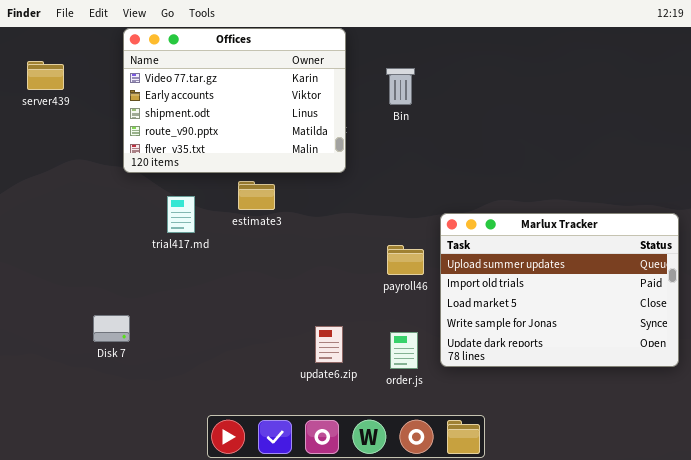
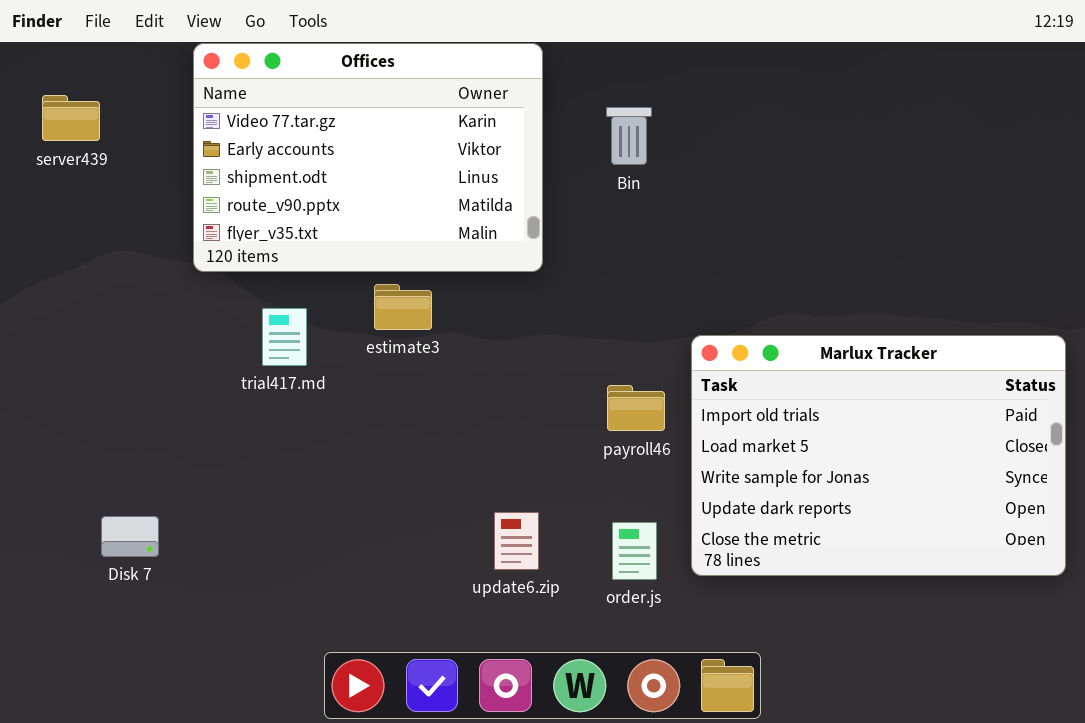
Marlux Tracker: [440,213,679,367] -> [691,335,1066,576], scrolled down 1 row
Disk 7: [93,315,130,342] -> [101,516,159,557], moved

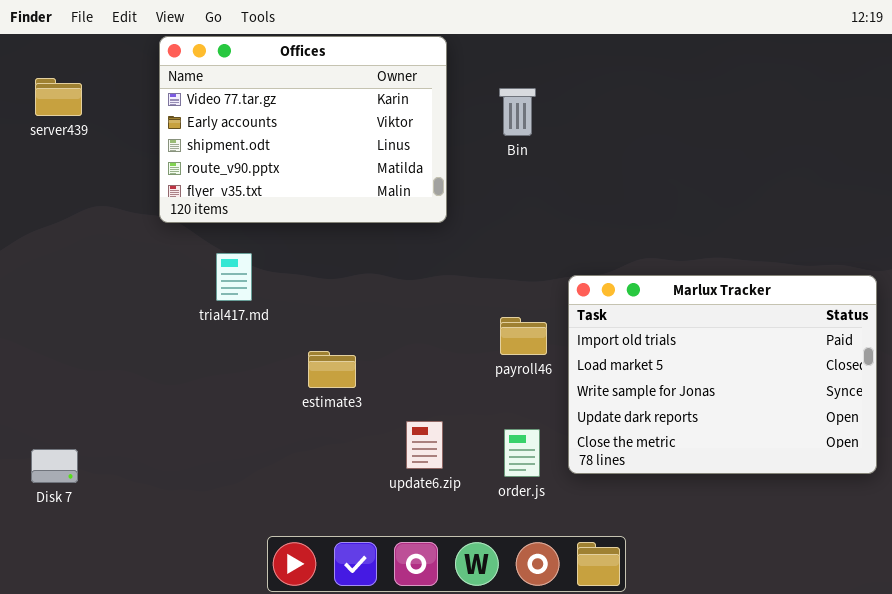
estimate3: [374,284,432,330] -> [308,351,356,388], moved
Disk 7: [101,516,159,557] -> [31,449,78,483], moved

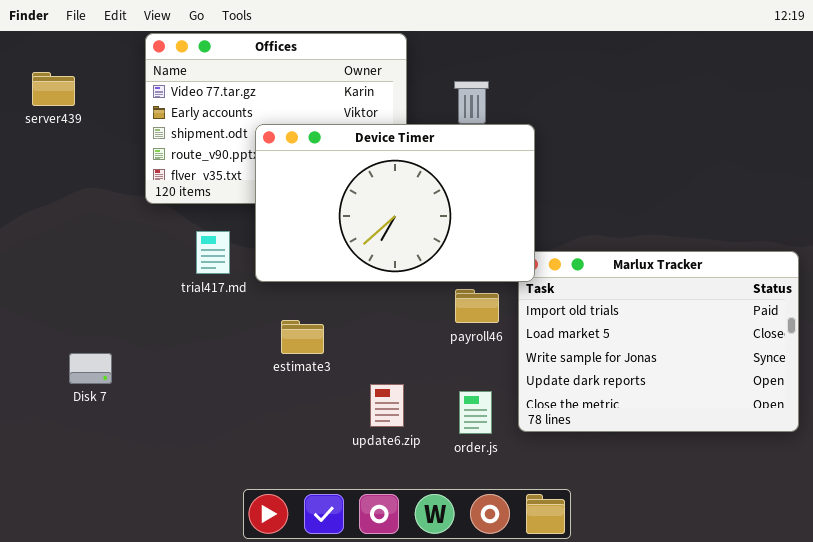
Device Timer: none -> [255,124,535,282], opened
Disk 7: [31,449,78,483] -> [69,353,112,384], moved

